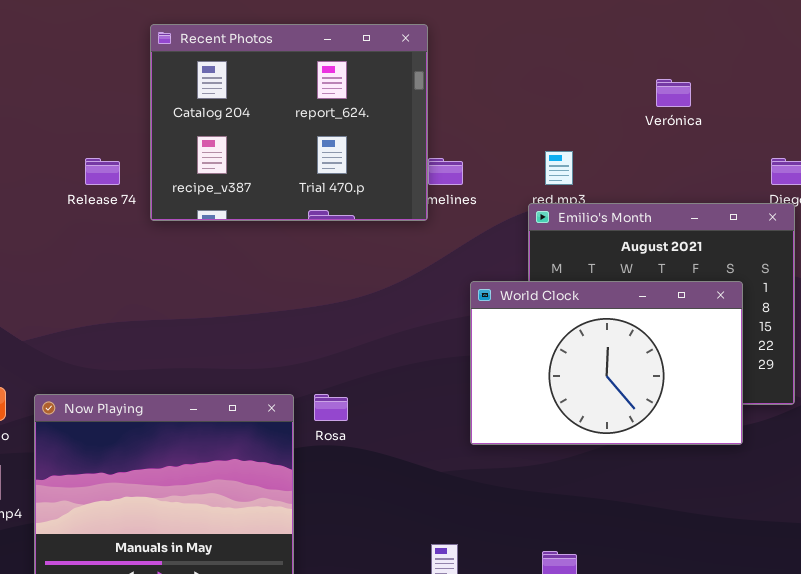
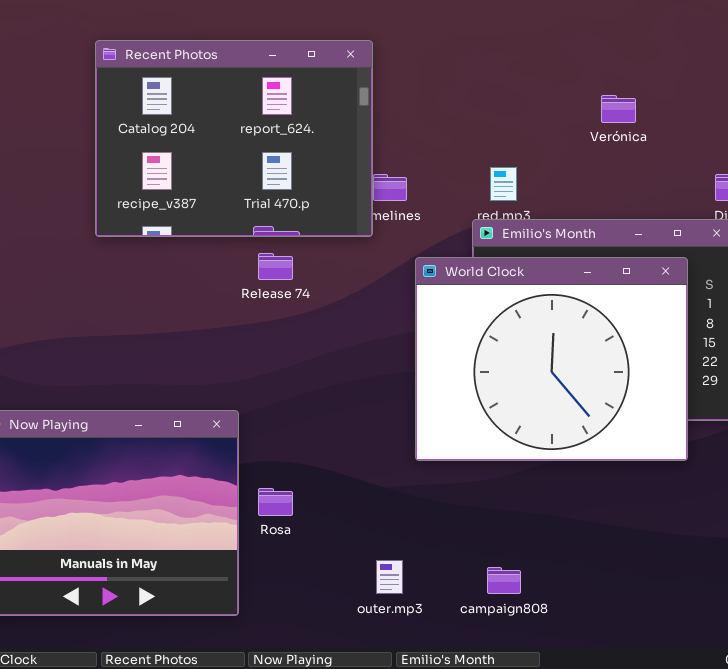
Release 74: [85,158,120,185] -> [258,253,293,280], moved
World Clock: [470,281,743,445] -> [415,257,688,461], resized
Rosa: [314,394,348,421] -> [258,488,293,516], moved

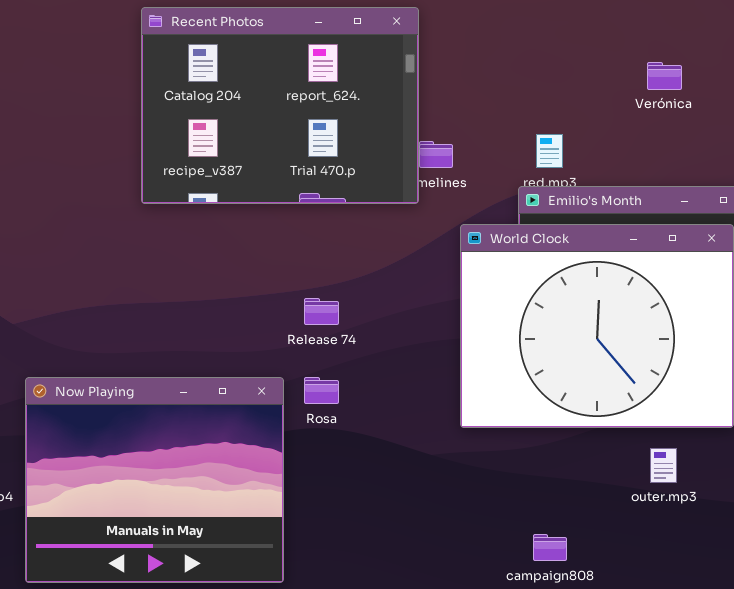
Release 74: [258,253,293,280] -> [304,298,339,325], moved
Rosa: [258,488,293,516] -> [304,377,339,404], moved
outer.mp3: [376,560,403,594] -> [650,448,677,483], moved

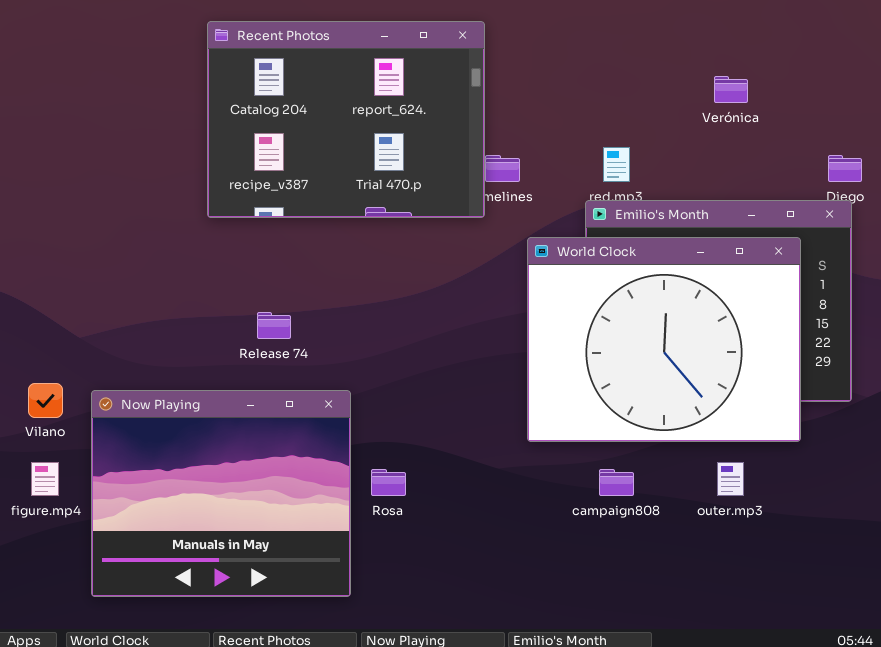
Release 74: [304,298,339,325] -> [257,312,291,339], moved
Rosa: [304,377,339,404] -> [371,469,406,496], moved
campaign808: [533,534,567,561] -> [599,469,634,496], moved

